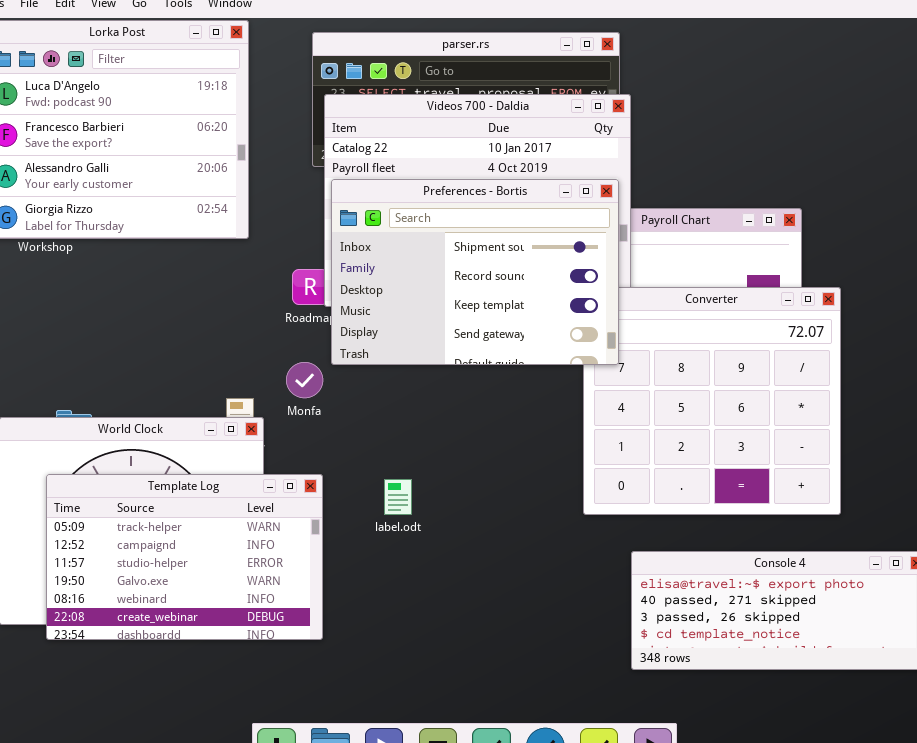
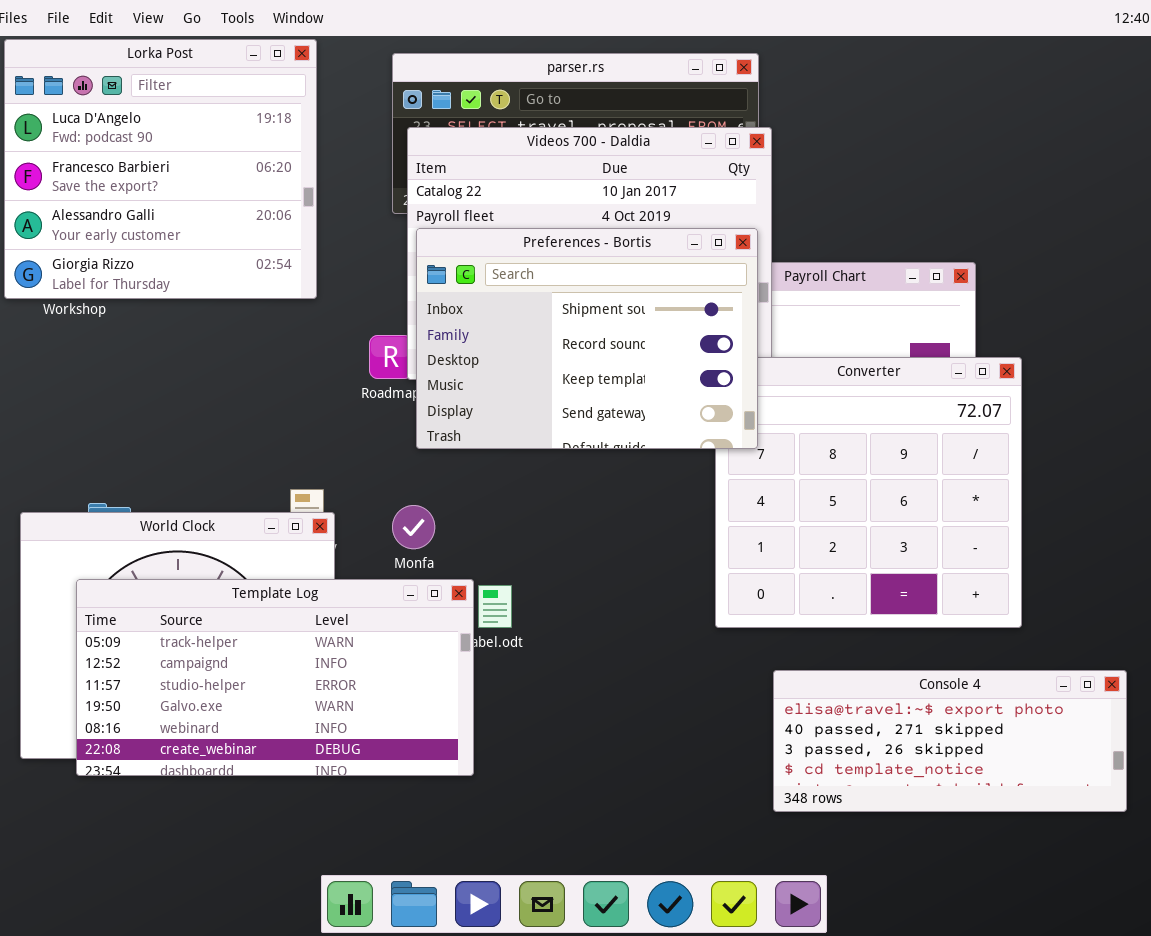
Monfa: [286,362,323,398] -> [392,505,435,549], moved
Template Log: [46,474,323,640] -> [76,579,474,776], resized

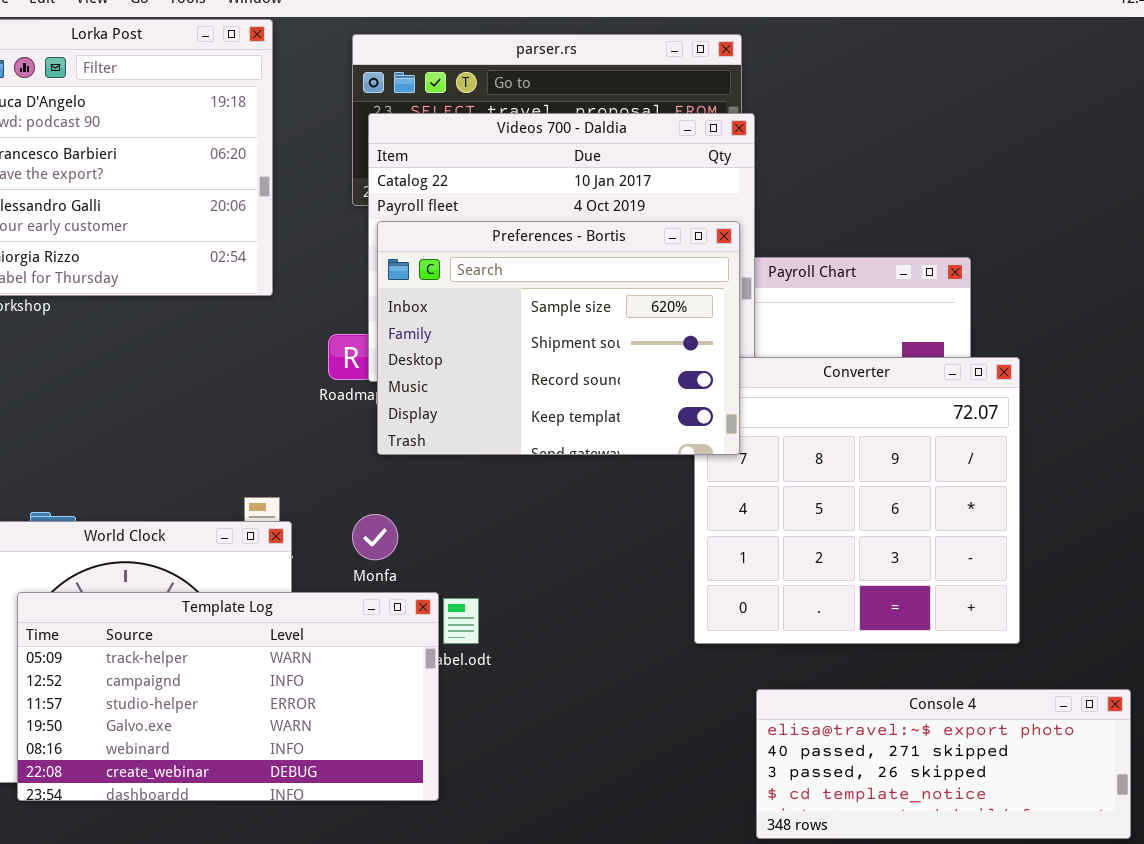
Preferences - Bortis: [416,228,758,449] -> [377,221,740,455], scrolled up 1 row

